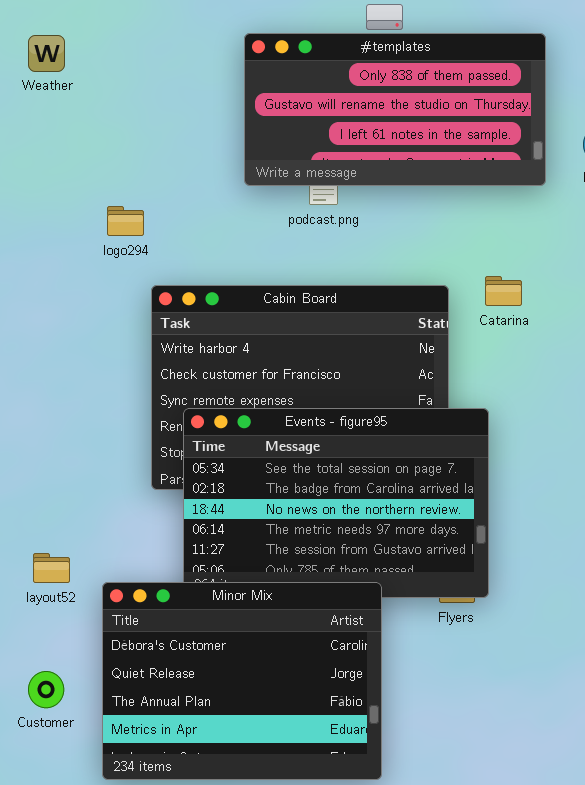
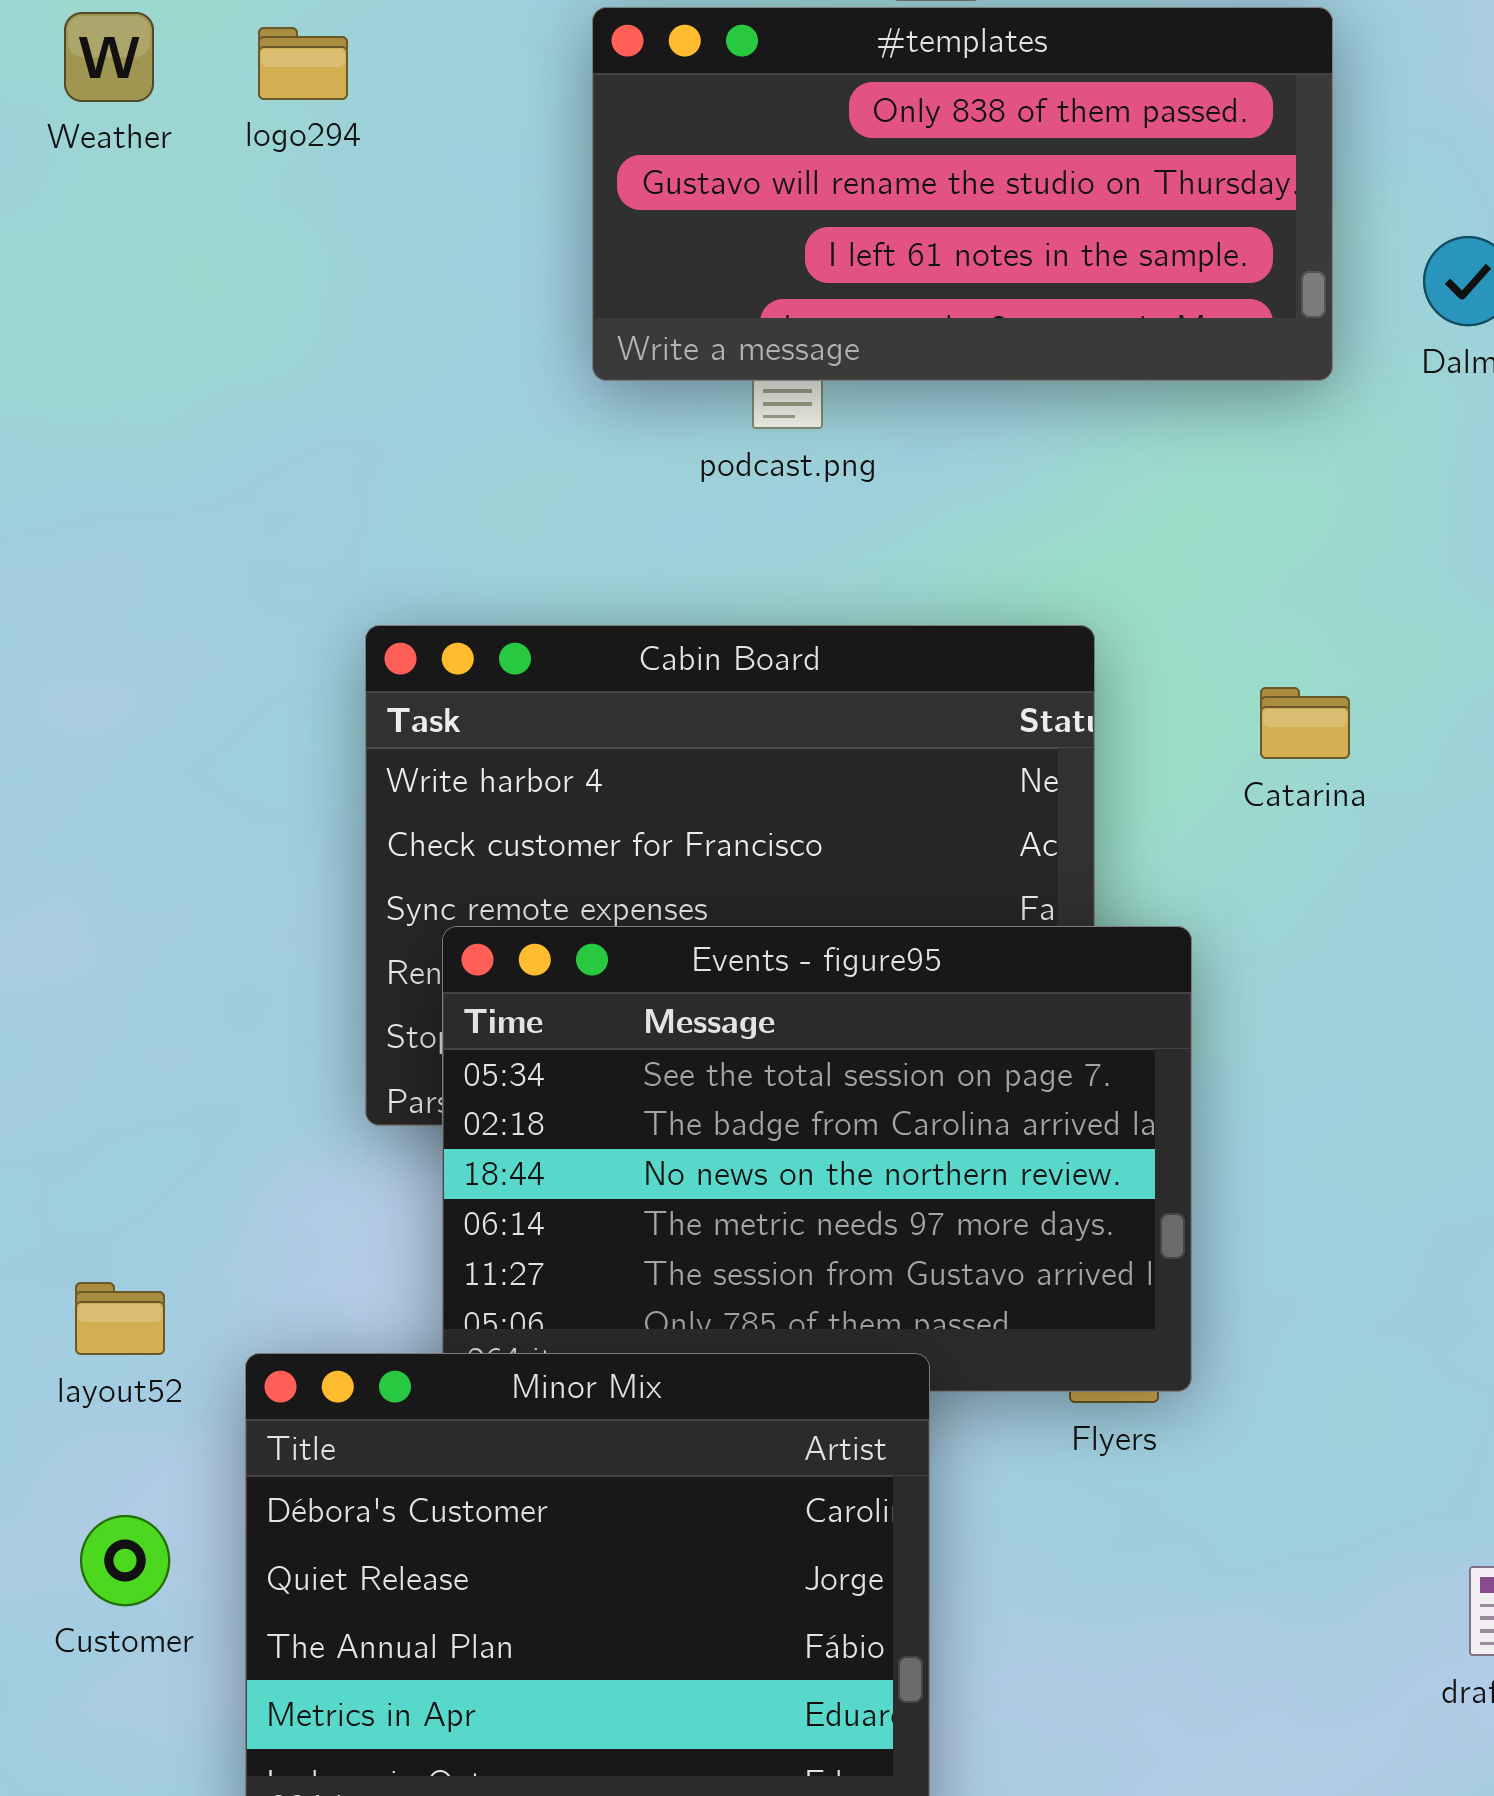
logo294: [107,206,144,236] -> [258,27,348,100], moved
Catarina: [485,276,522,306] -> [1260,687,1350,759], moved
Customer: [28,671,64,708] -> [80,1515,170,1606], moved

